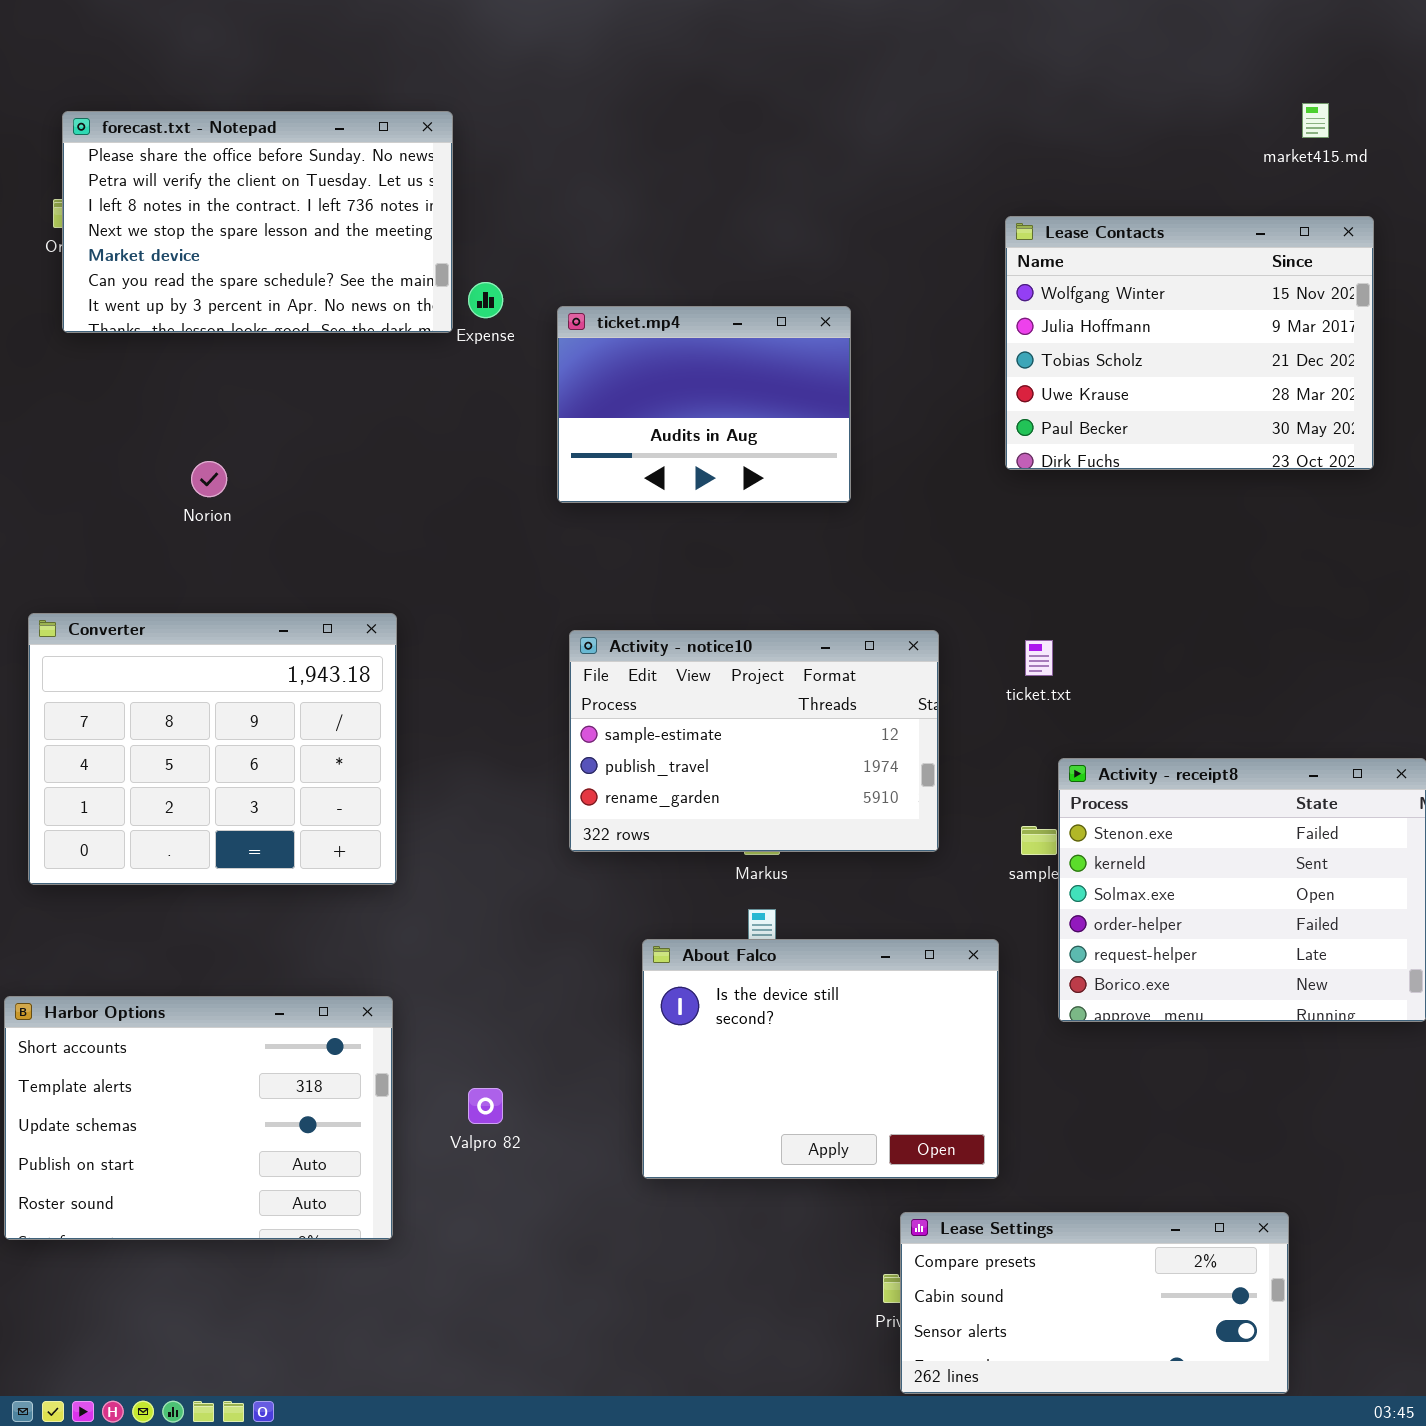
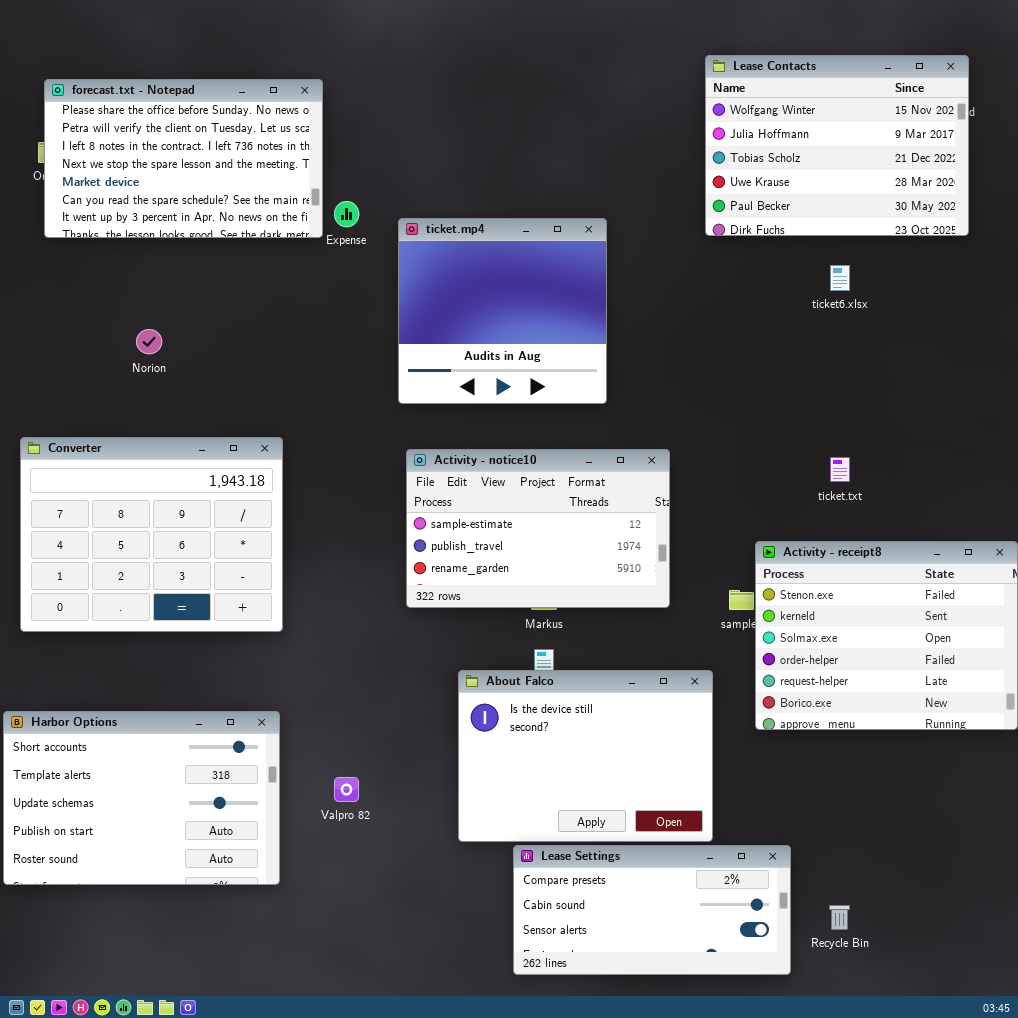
Lease Contacts: [1005,216,1374,470] -> [705,55,969,236], moved
ticket.mp4: [557,306,851,503] -> [398,218,607,404], resized
ticket.txt: [1025,640,1053,676] -> [830,457,850,482], moved
Lease Settings: [900,1212,1289,1394] -> [513,845,791,975], moved

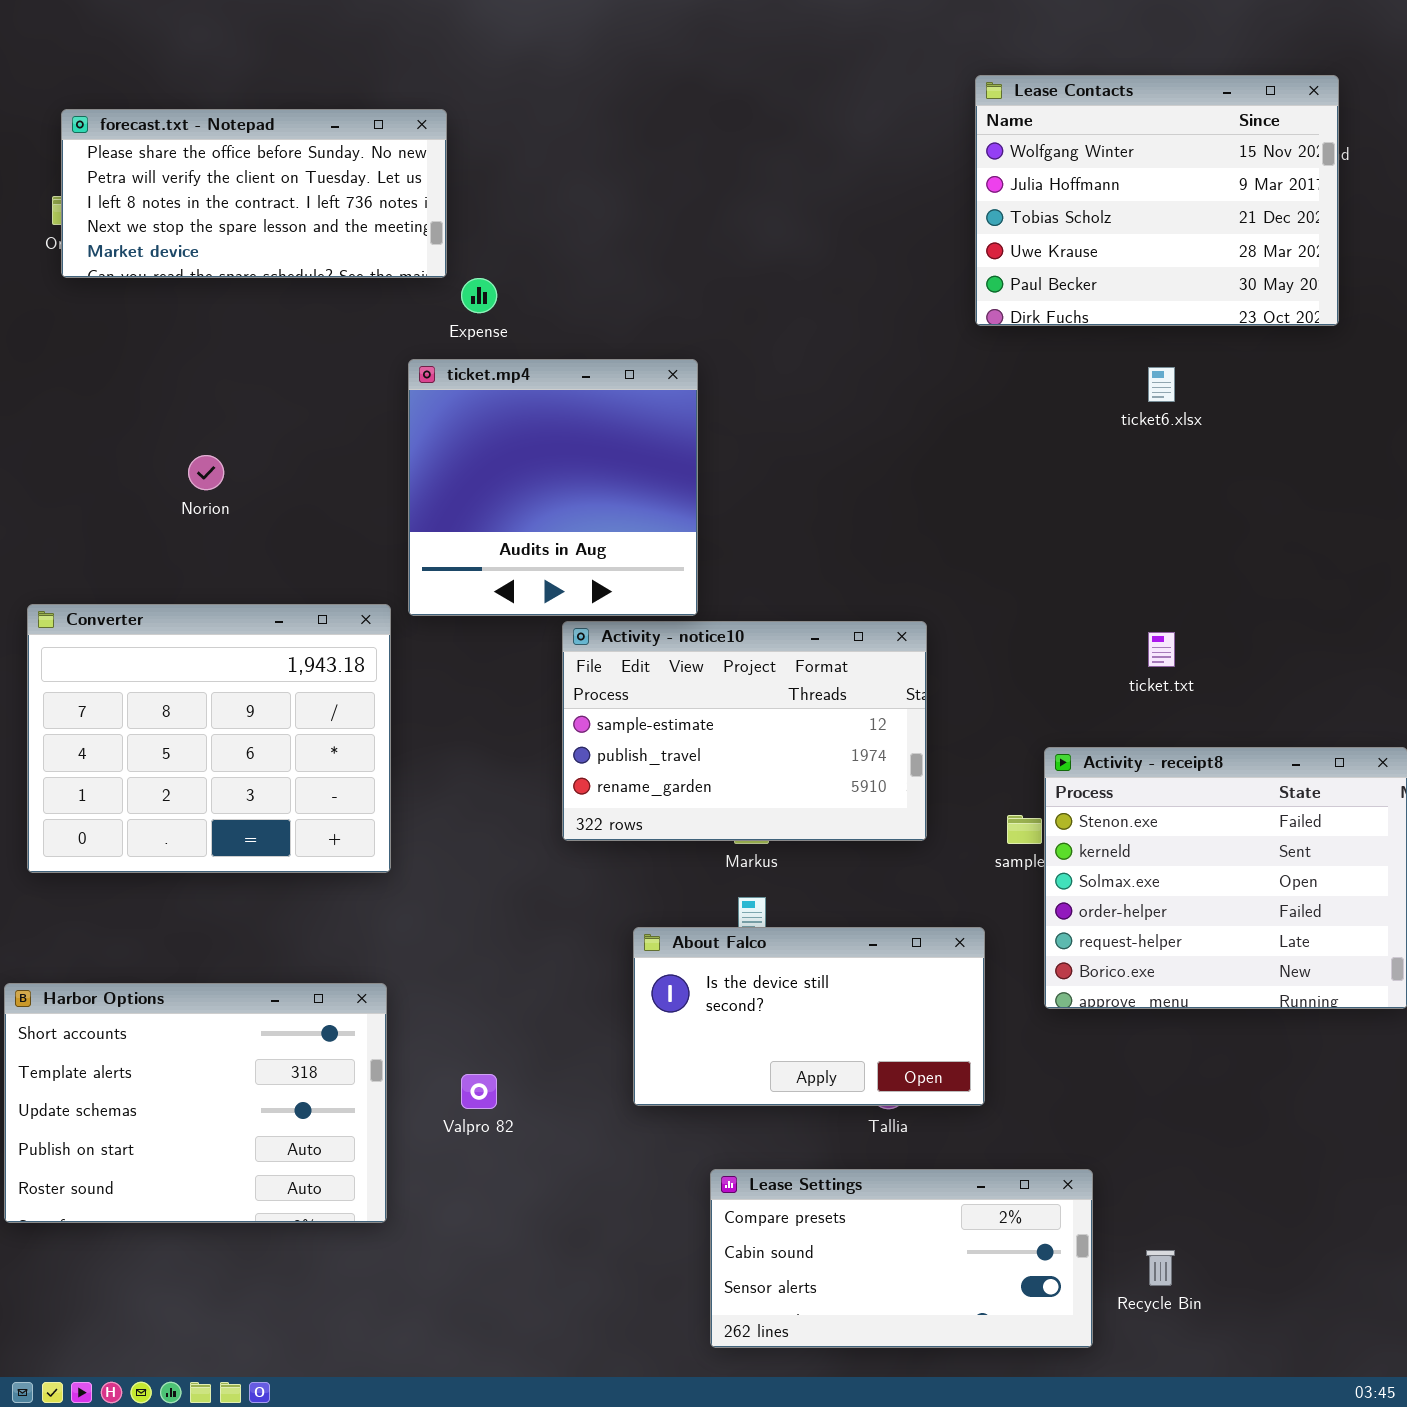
forecast.txt - Notepad: [44,79,323,238] -> [61,109,447,278], resized
ticket.mp4: [398,218,607,404] -> [408,359,698,616], moved
About Falco: [458,670,713,842] -> [633,927,985,1106], resized

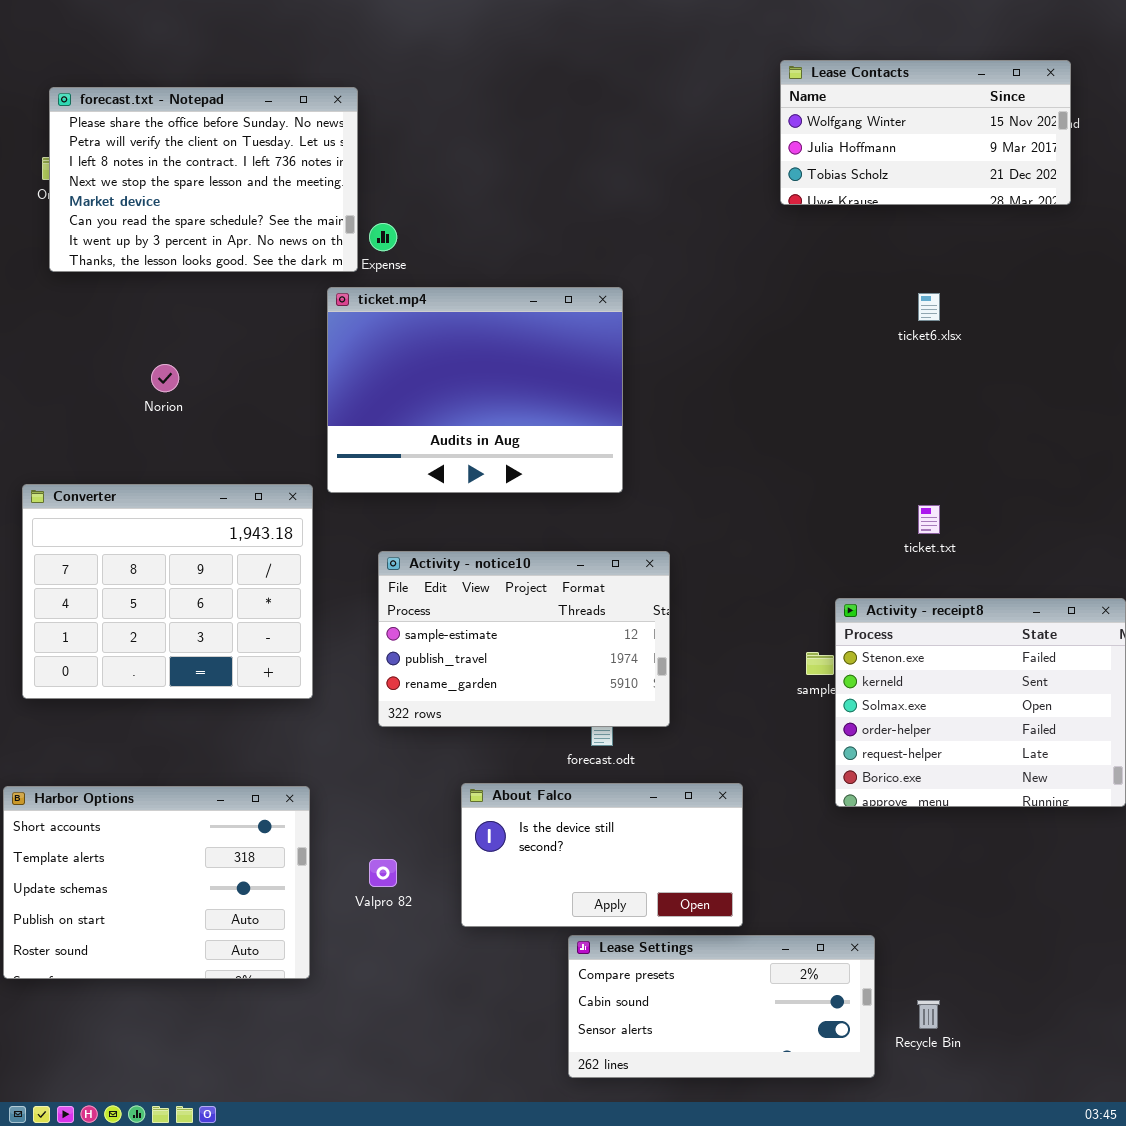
Lease Contacts: [975,75,1339,326] -> [780,60,1071,205], resized
forecast.txt - Notepad: [61,109,447,278] -> [49,87,358,272], resized
ticket.mp4: [408,359,698,616] -> [327,287,623,493], resized
Activity - notice10: [562,621,927,841] -> [378,551,670,727], moved
About Falco: [633,927,985,1106] -> [461,783,743,927], moved

